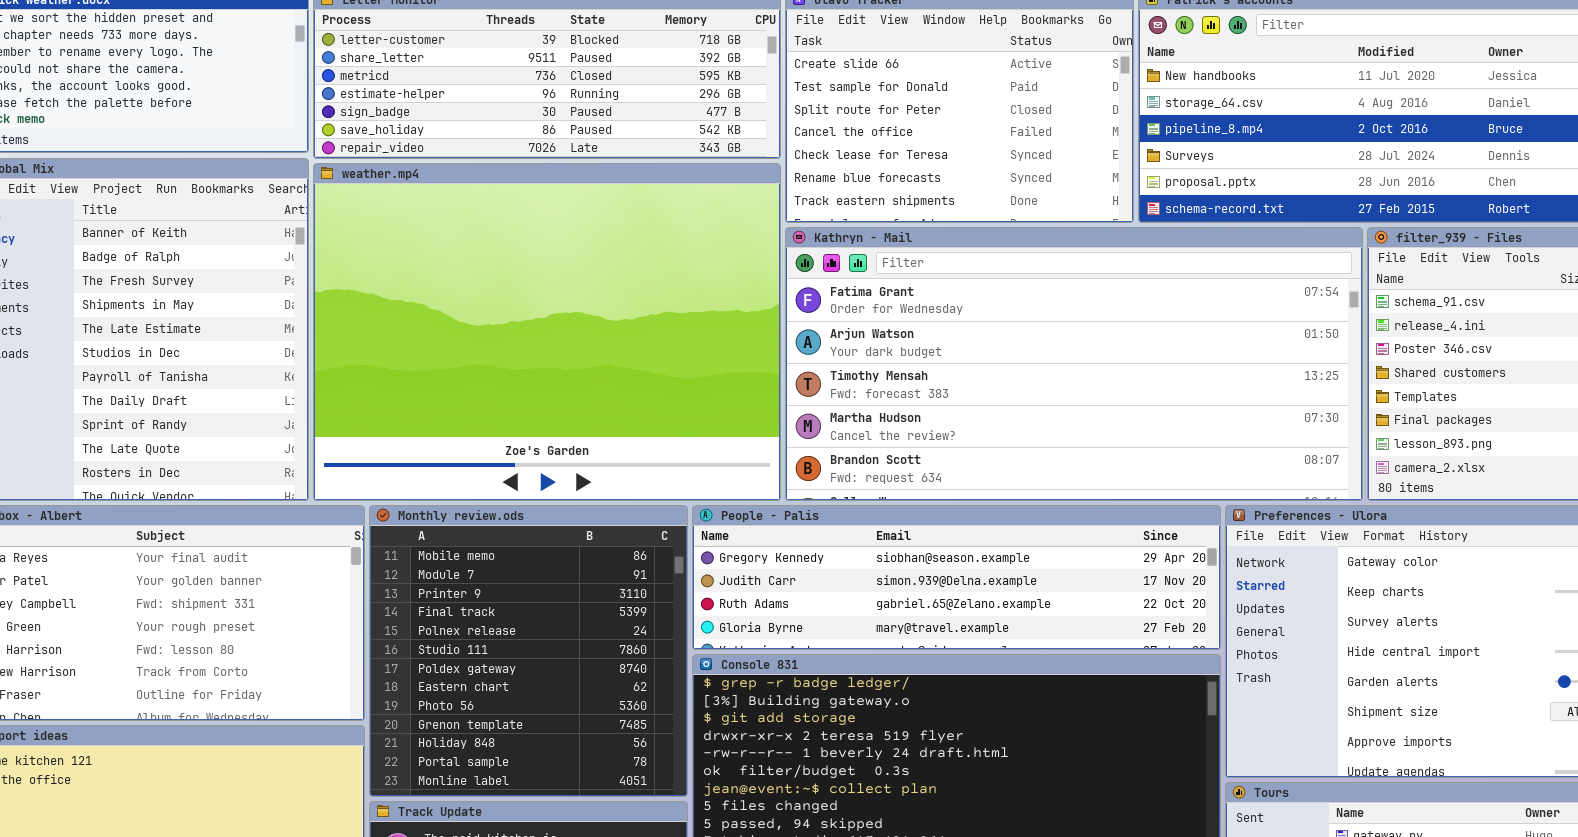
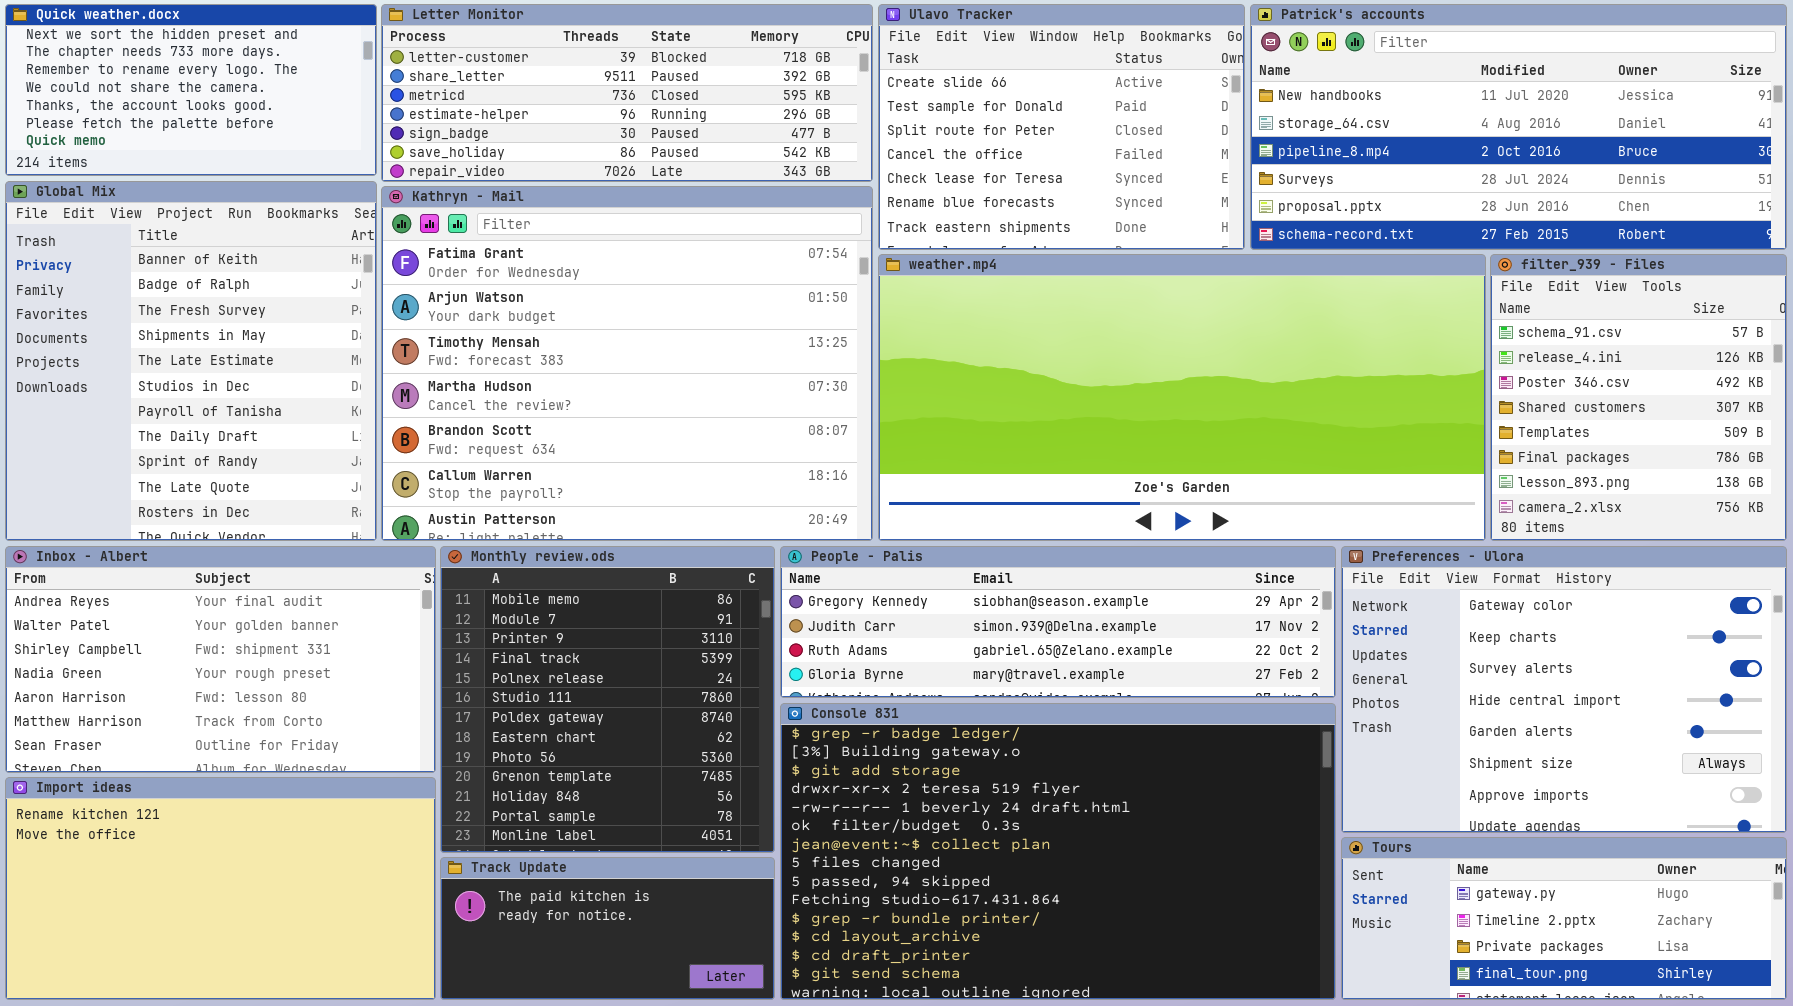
weather.mp4: [313,163,781,501] -> [878,254,1486,541], moved, resized
Kathryn - Mail: [785,227,1363,501] -> [381,186,873,541], moved, resized

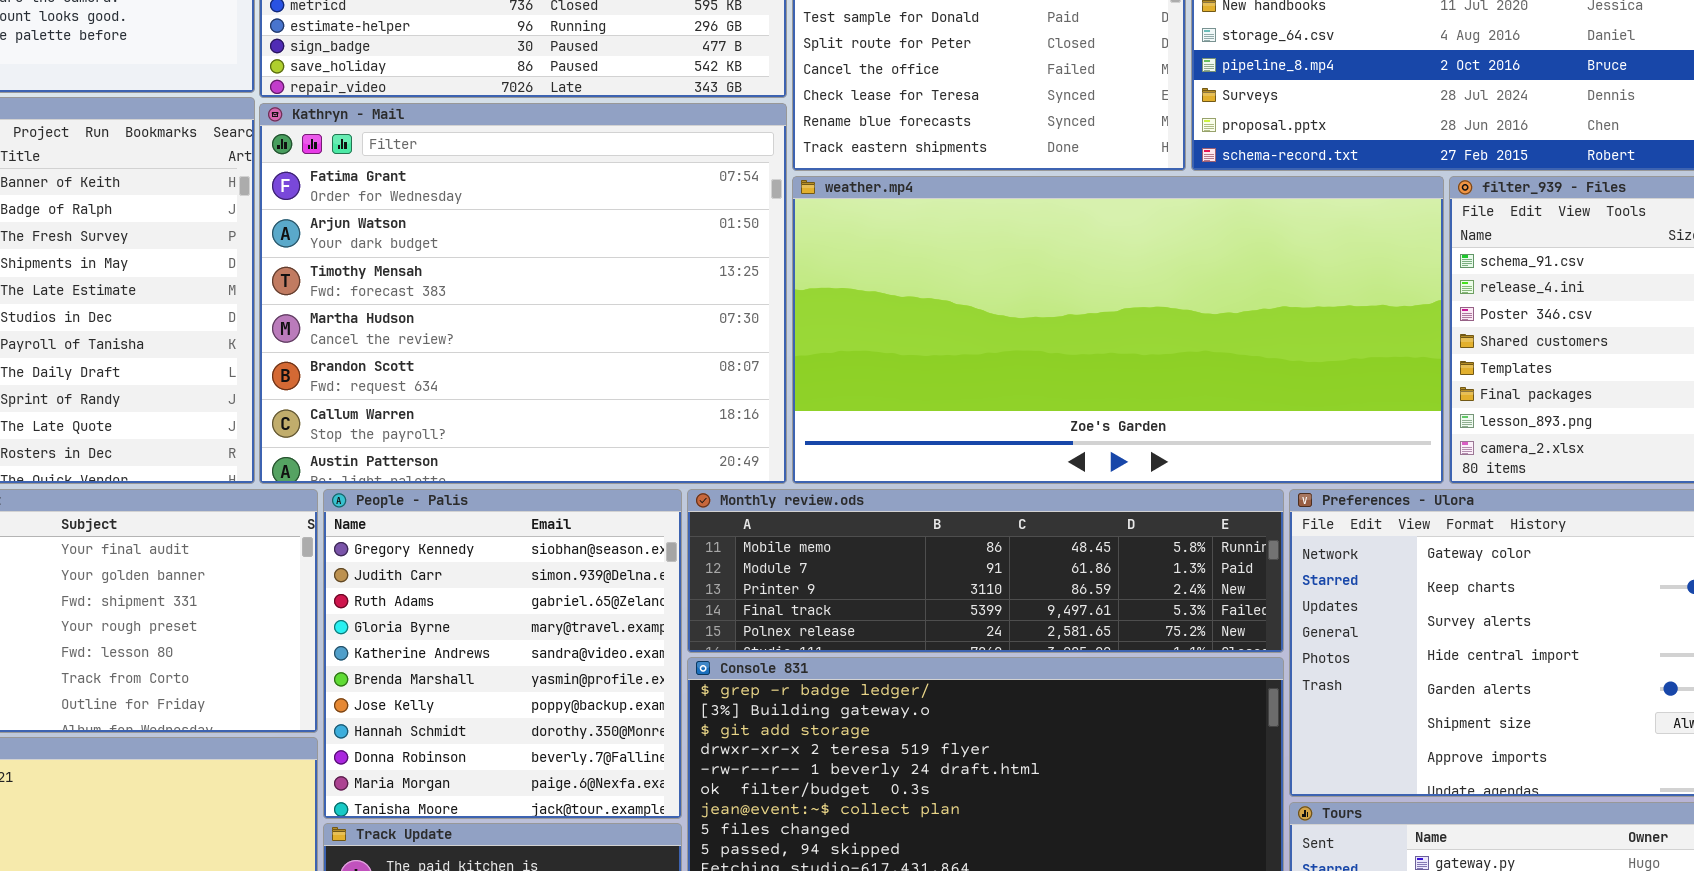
Monthly review.ods: [440,546,775,853] -> [687,489,1284,653], moved, resized
People - Palis: [780,546,1336,698] -> [323,489,682,819], moved, resized

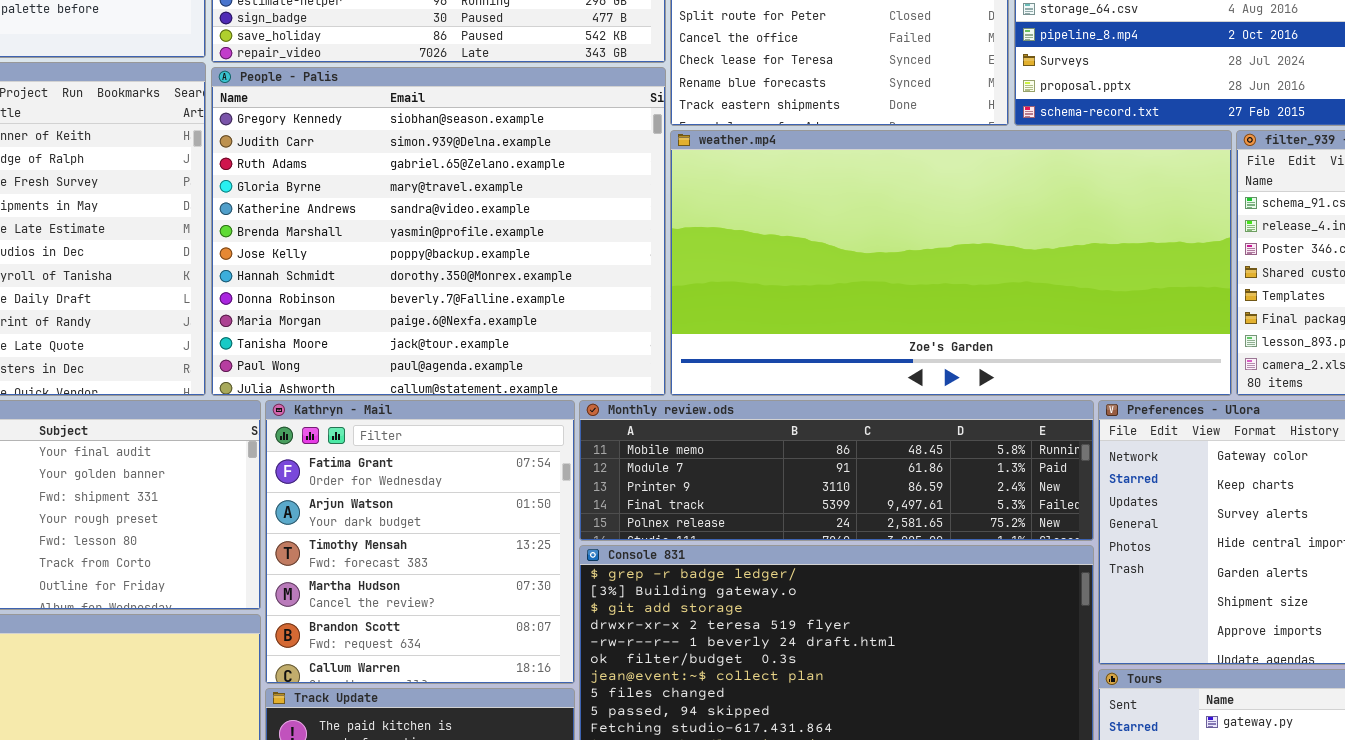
Kathryn - Mail: [259,103,787,484] -> [265,400,575,684], moved, resized
People - Palis: [323,489,682,819] -> [211,67,666,396], moved, resized

